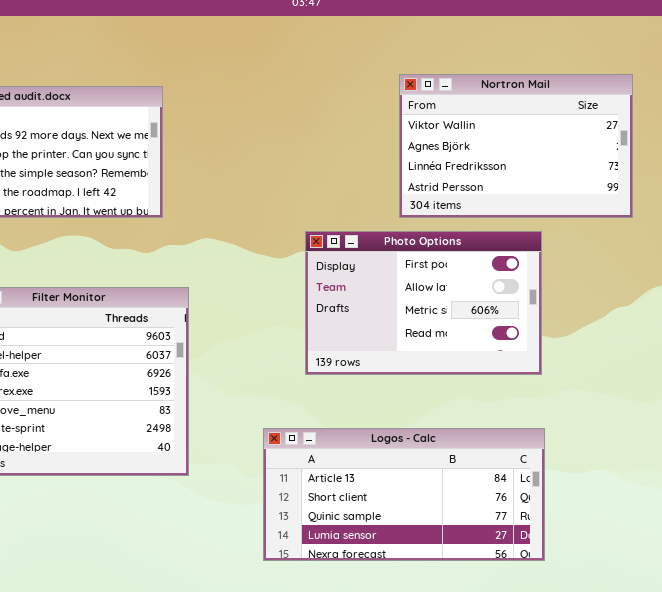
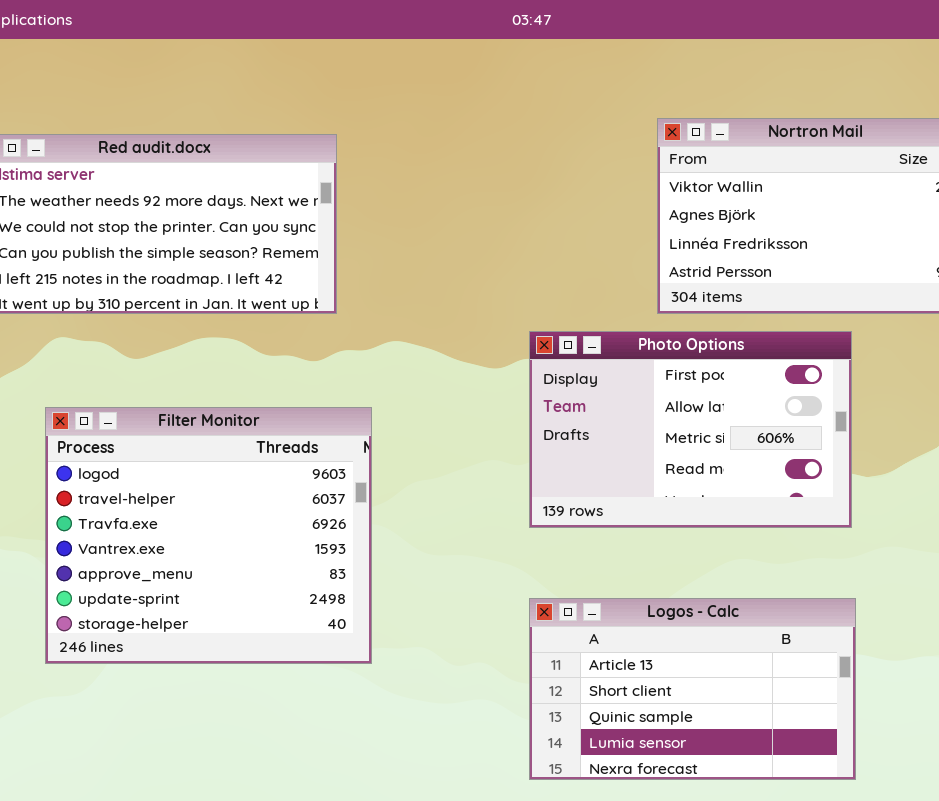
Logos - Calc: [263,428,545,561] -> [529,598,856,780], resized

